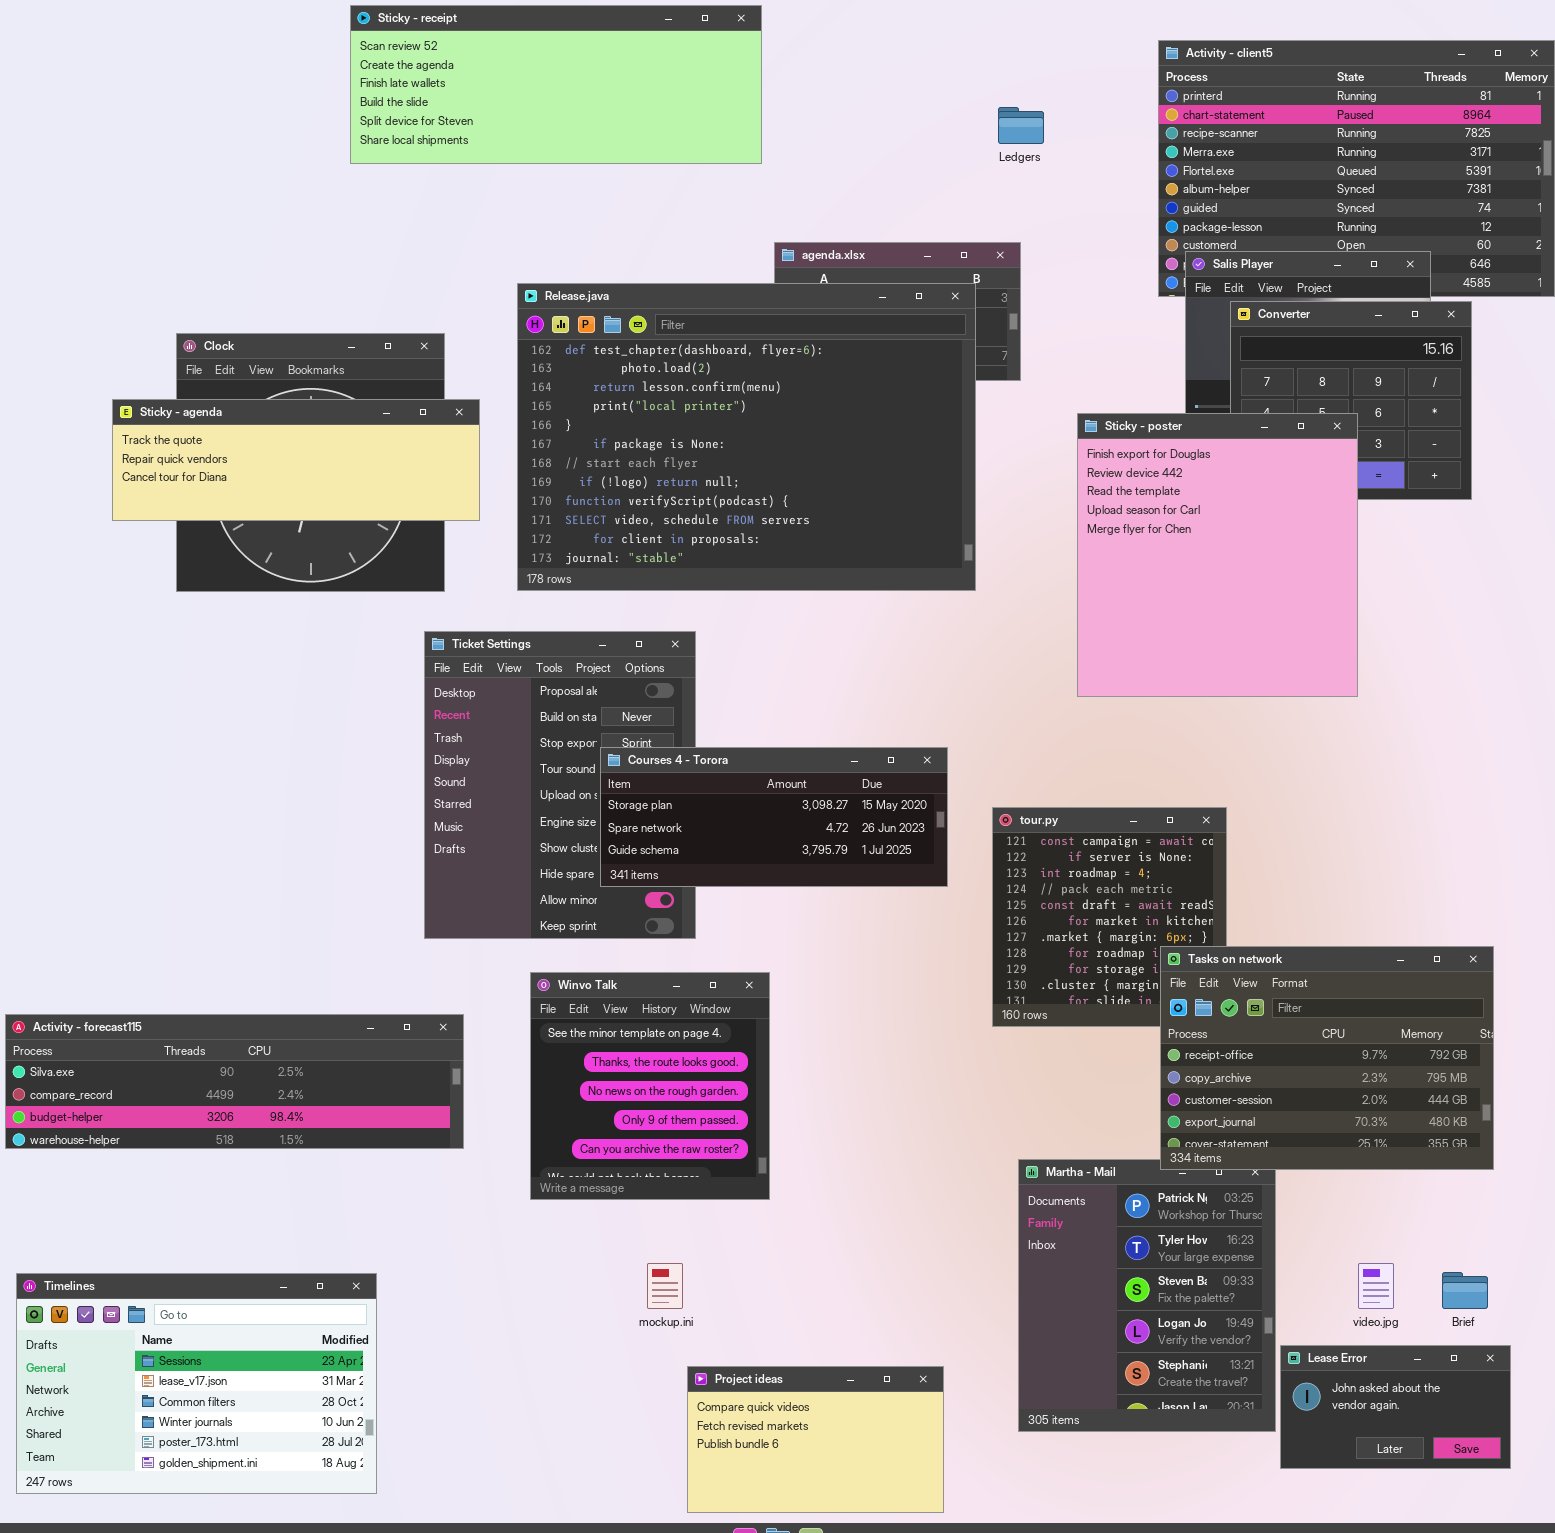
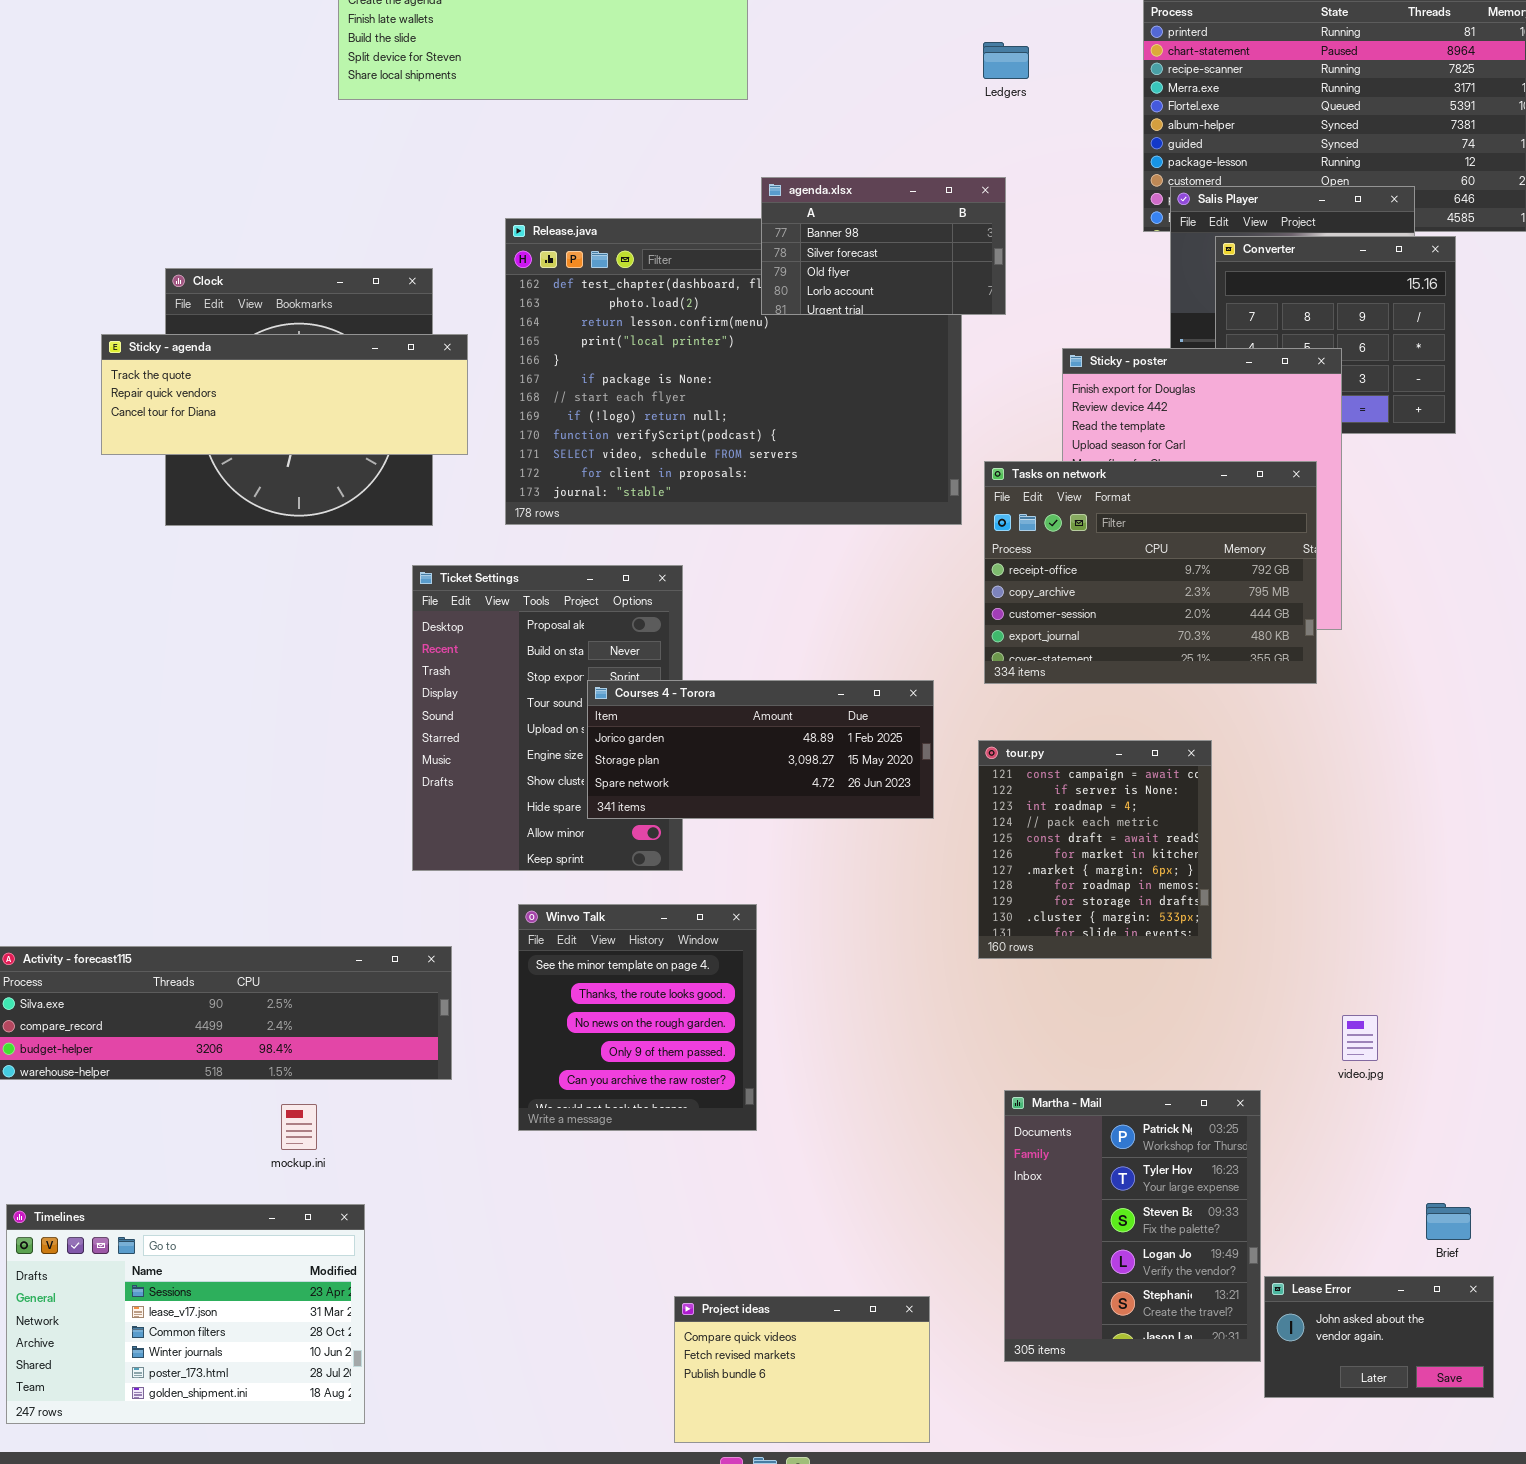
agenda.xlsx: [774,242,1021,381] -> [761,177,1006,315], raised
Courses 4 - Torora: [600,747,948,887] -> [587,680,934,819], scrolled up 1 row
Tasks on network: [1160,946,1494,1170] -> [984,461,1317,684], moved
mockup.ini: [647,1263,683,1309] -> [281,1104,317,1150], moved
video.jpg: [1358,1263,1394,1309] -> [1342,1015,1378,1061], moved

